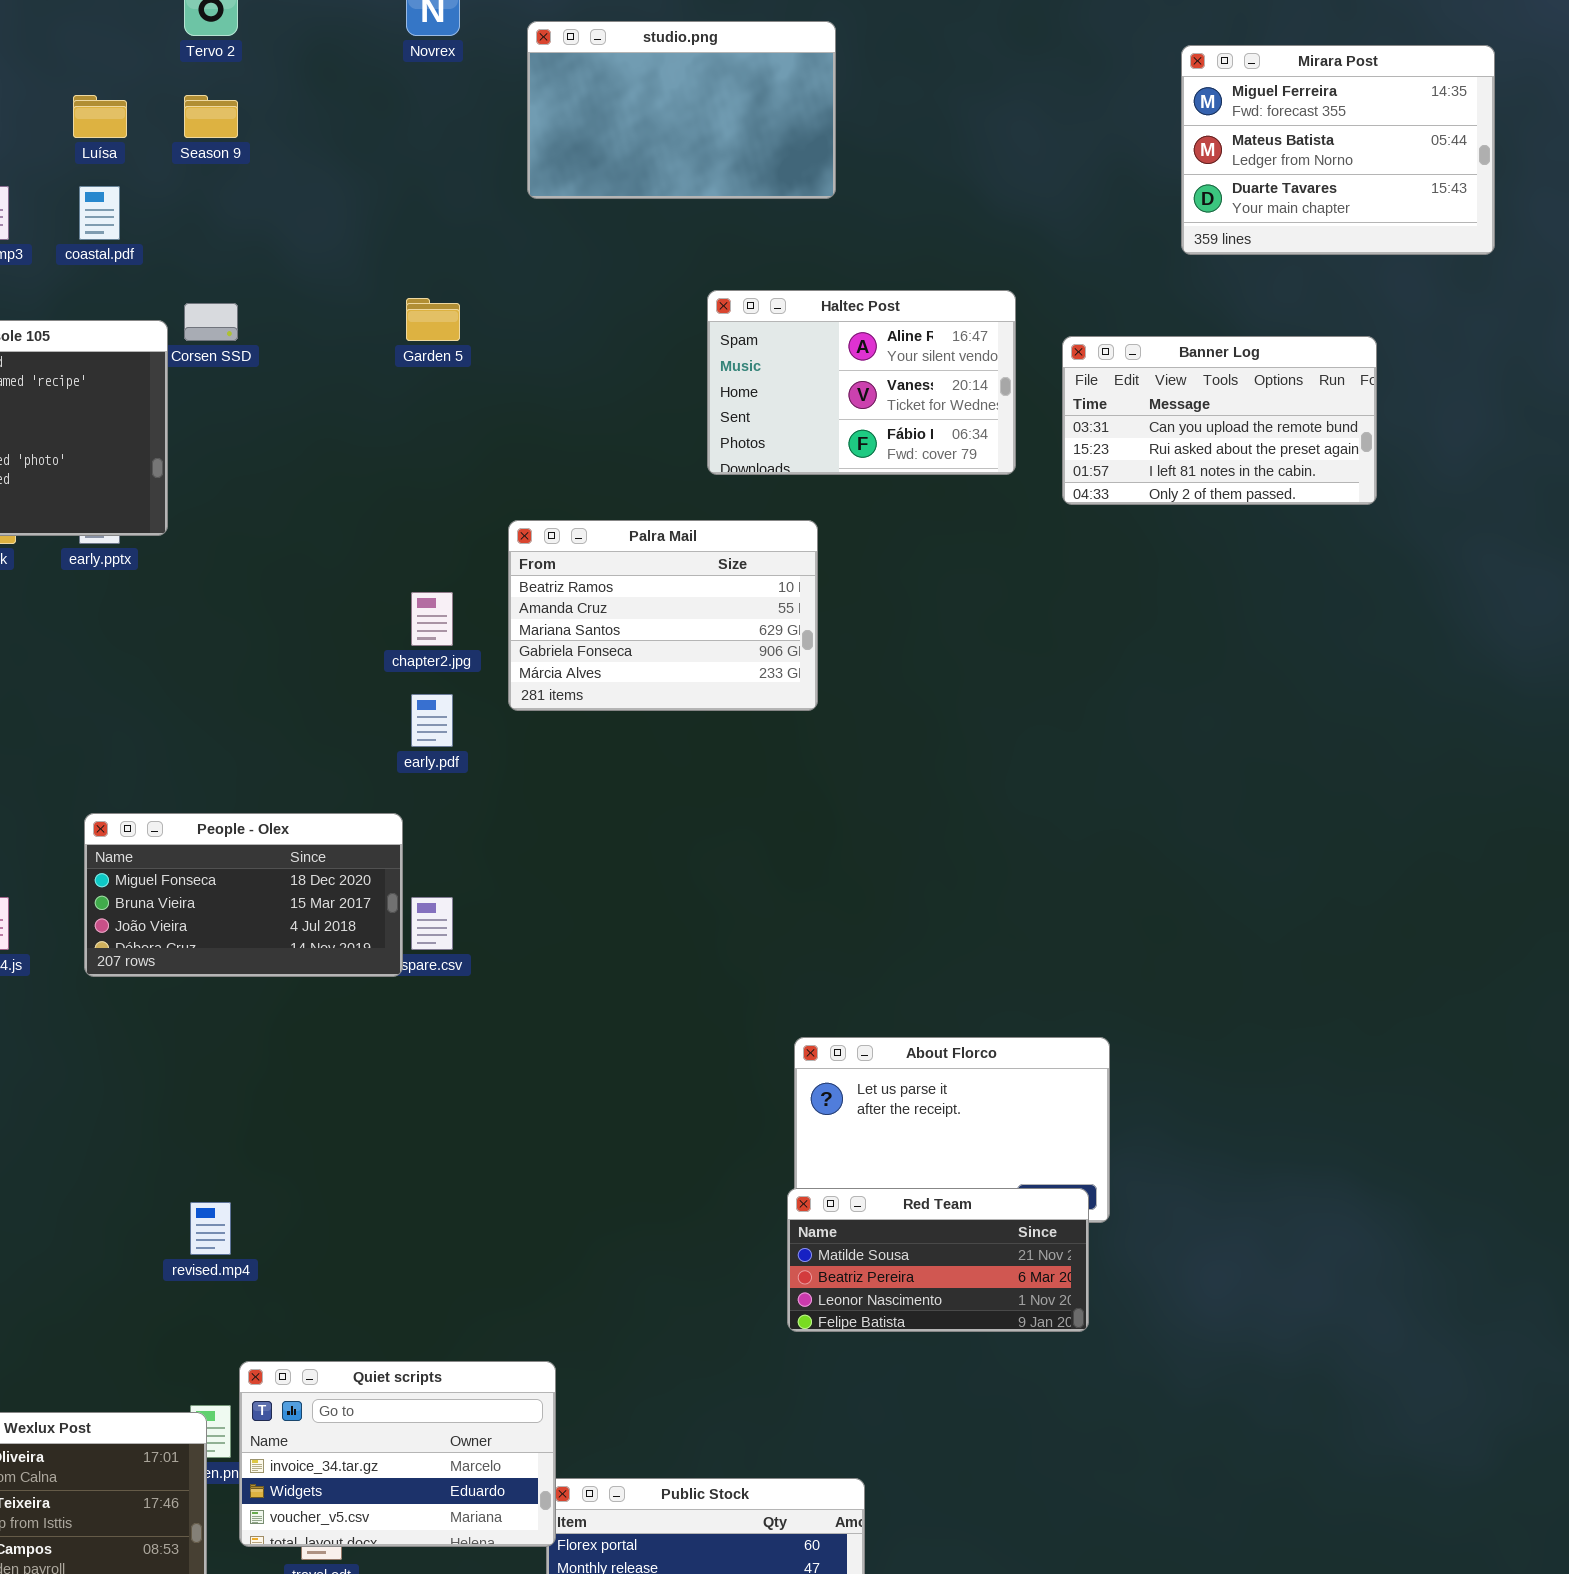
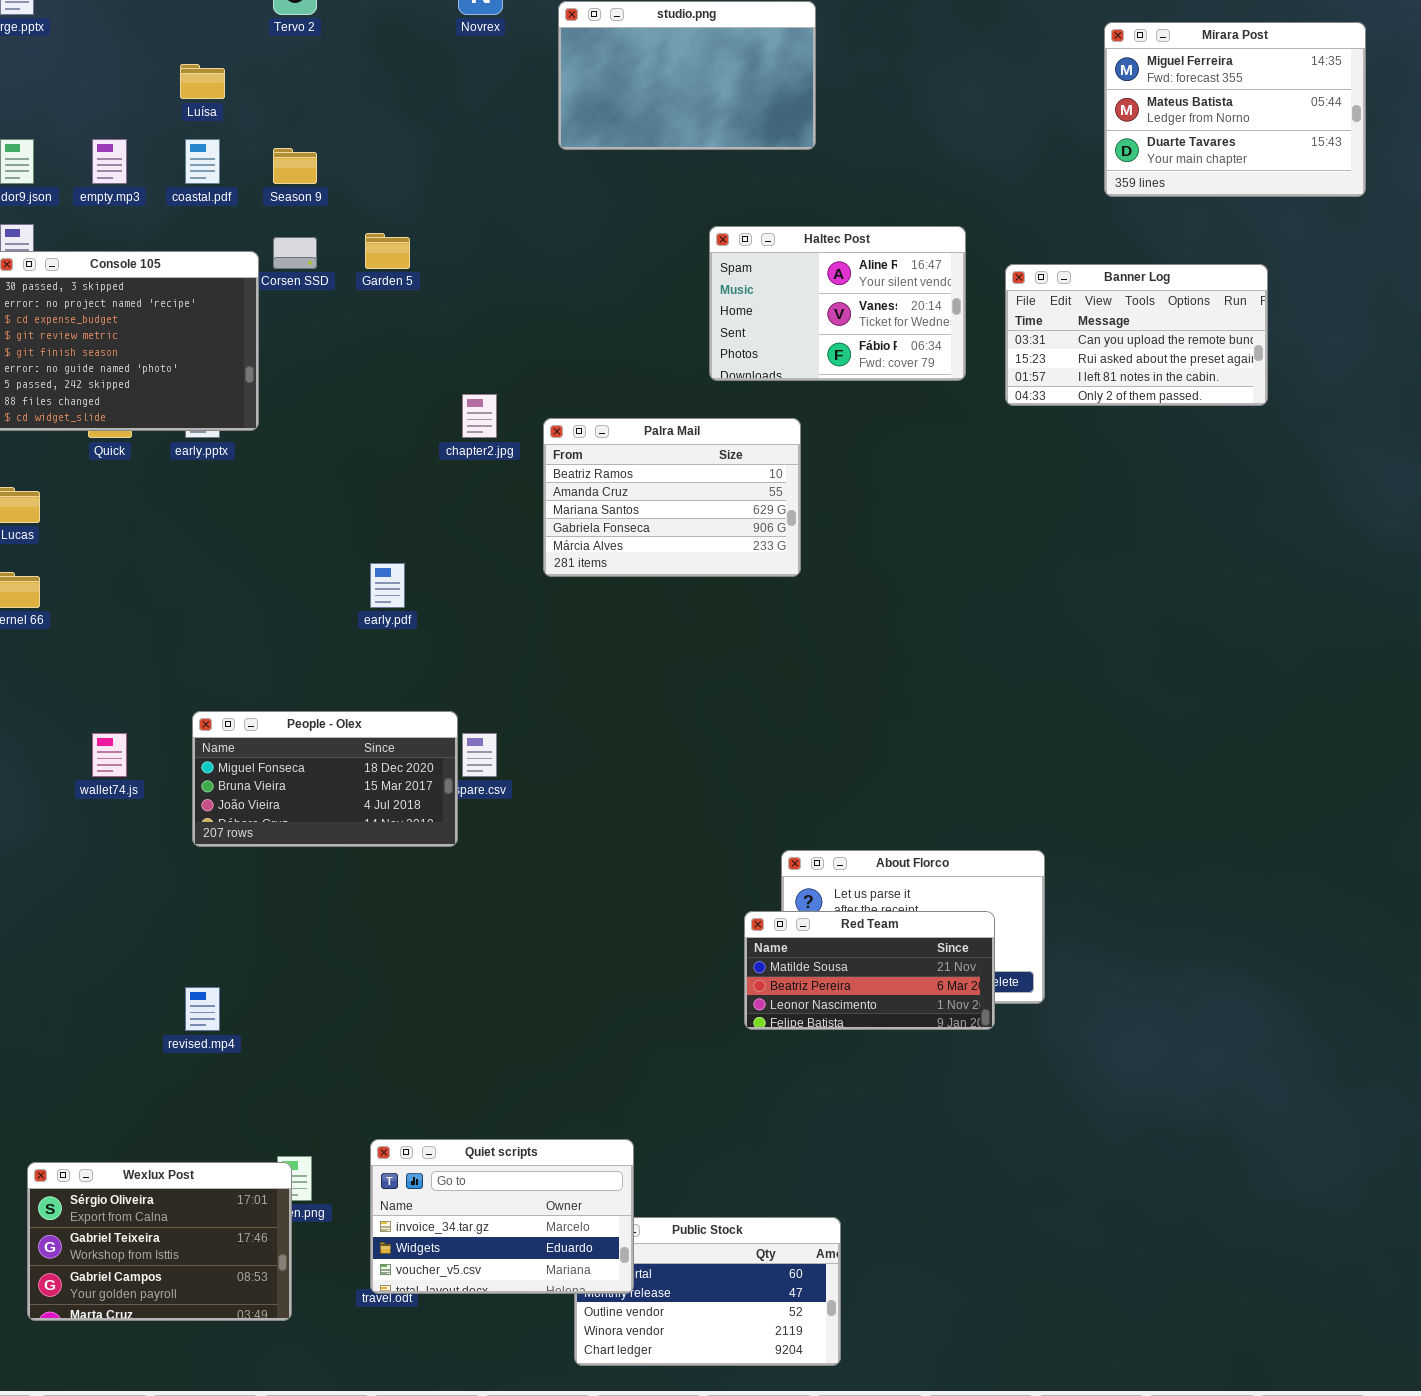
Season 9: [184,95,238,138] -> [273,148,317,184], moved
Garden 5: [406,298,460,341] -> [365,233,410,269], moved
chapter2.jpg: [411,592,453,646] -> [462,394,497,438], moved
early.pdf: [411,694,453,747] -> [370,563,405,608], moved
People - Olex: [84,813,403,977] -> [192,711,458,847], moved
Red Team: [787,1188,1089,1332] -> [744,911,995,1030], moved
revised.mp4: [190,1202,231,1255] -> [185,987,220,1031], moved
Quiet scripts: [239,1361,556,1547] -> [370,1139,634,1294], moved

